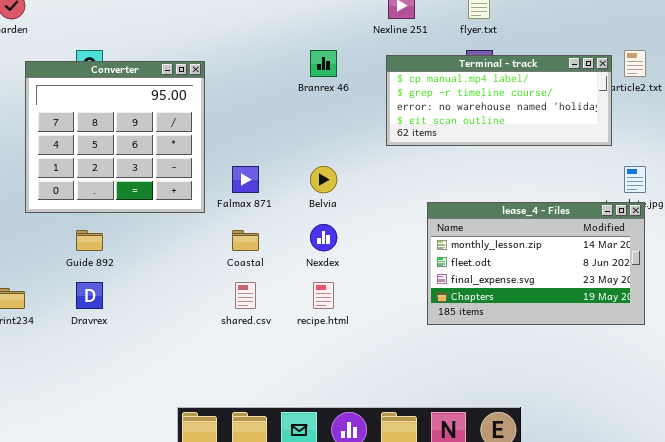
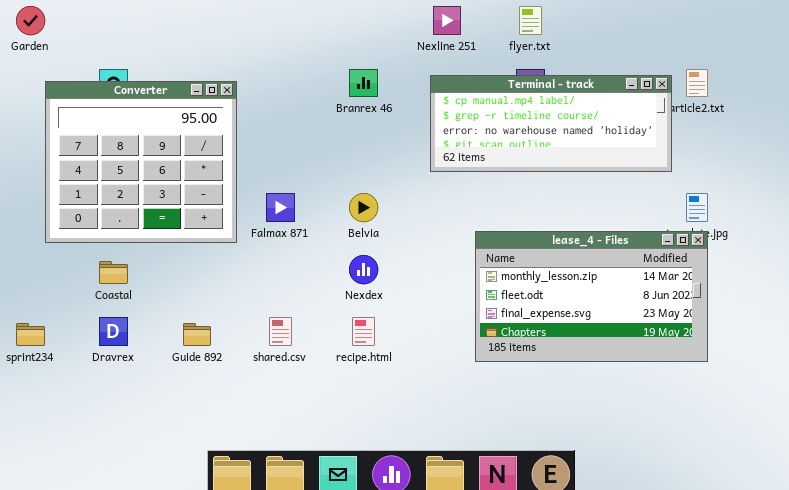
Guide 892: [76,230,103,251] -> [183,323,211,346], moved
Coastal: [232,230,259,251] -> [99,261,128,284], moved

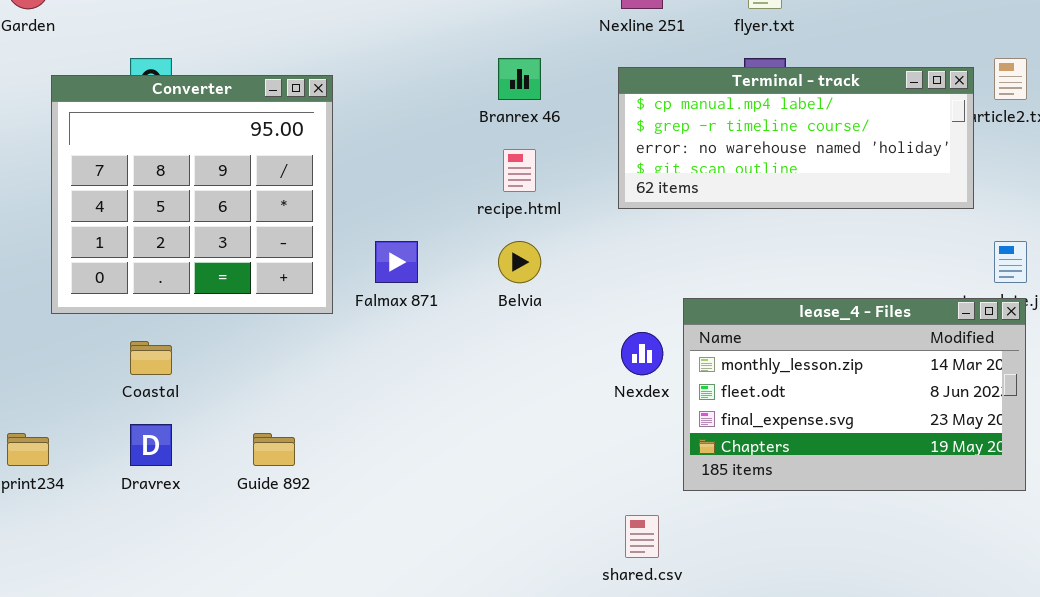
Nexdex: [349,255,378,284] -> [621,332,663,375], moved
shared.csv: [269,317,292,346] -> [625,515,659,558], moved
recipe.html: [352,317,375,346] -> [503,149,536,192], moved

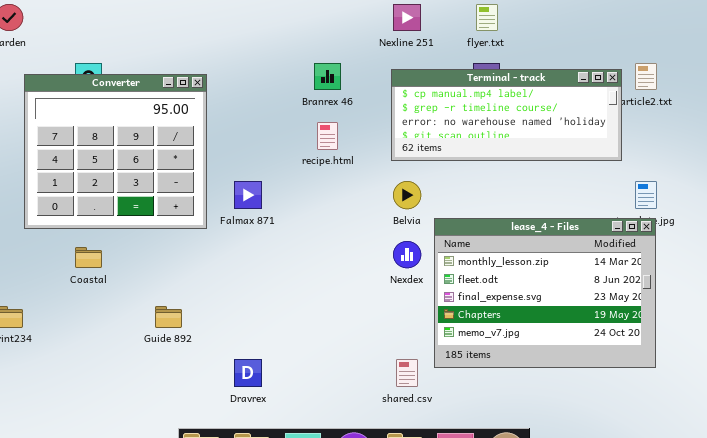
Belvia: [498,241,541,283] -> [393,181,421,209], moved
lease_4 - Files: [683,298,1026,491] -> [434,218,656,368], resized
Dravrex: [130,424,172,466] -> [234,359,262,387], moved

